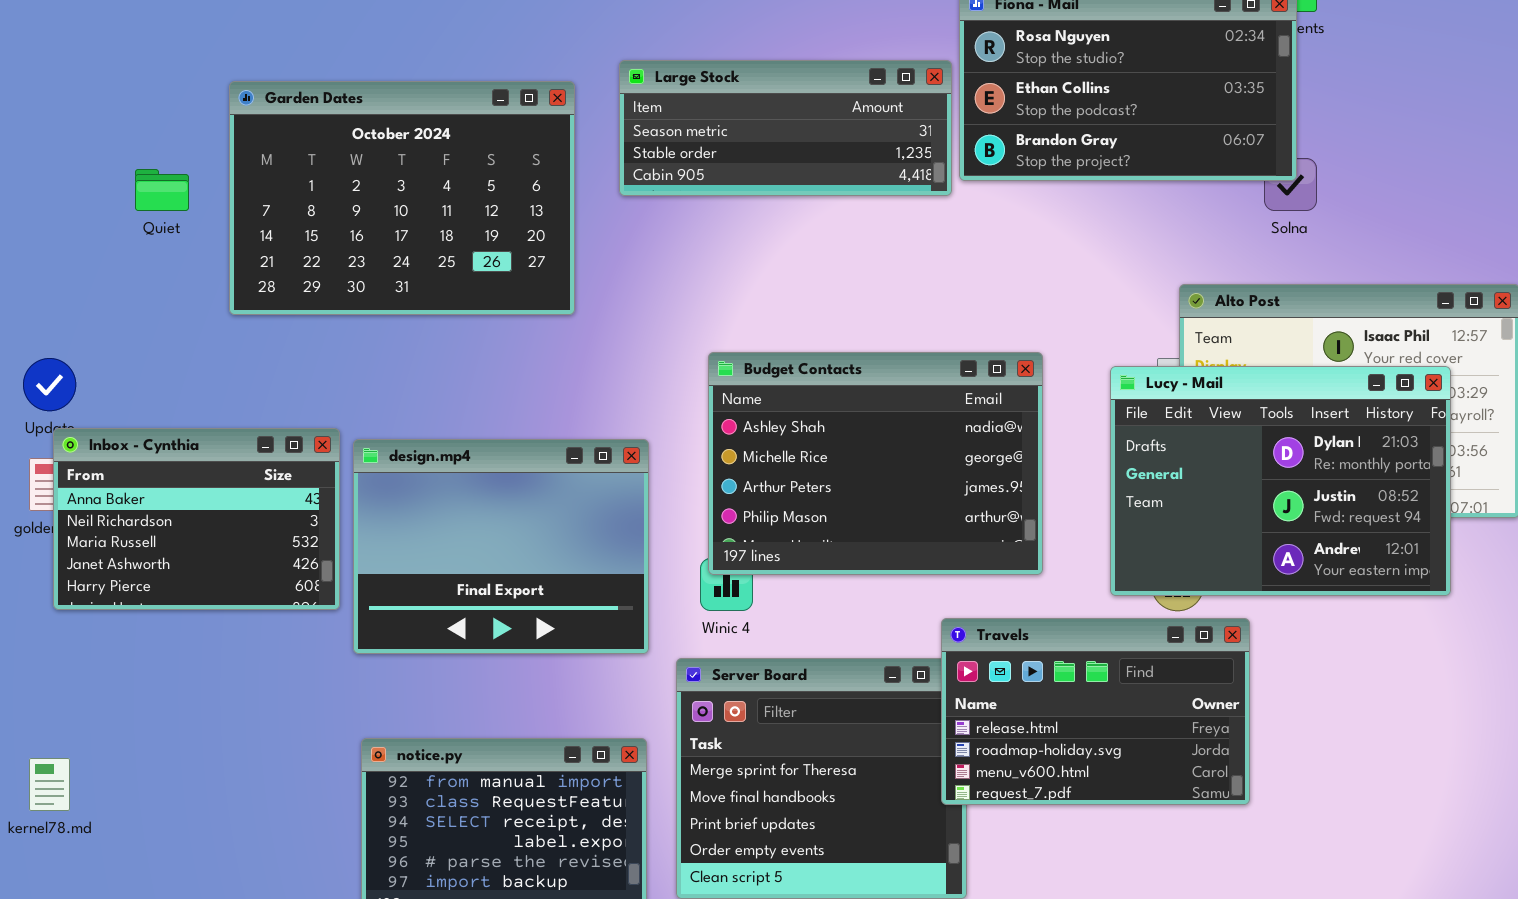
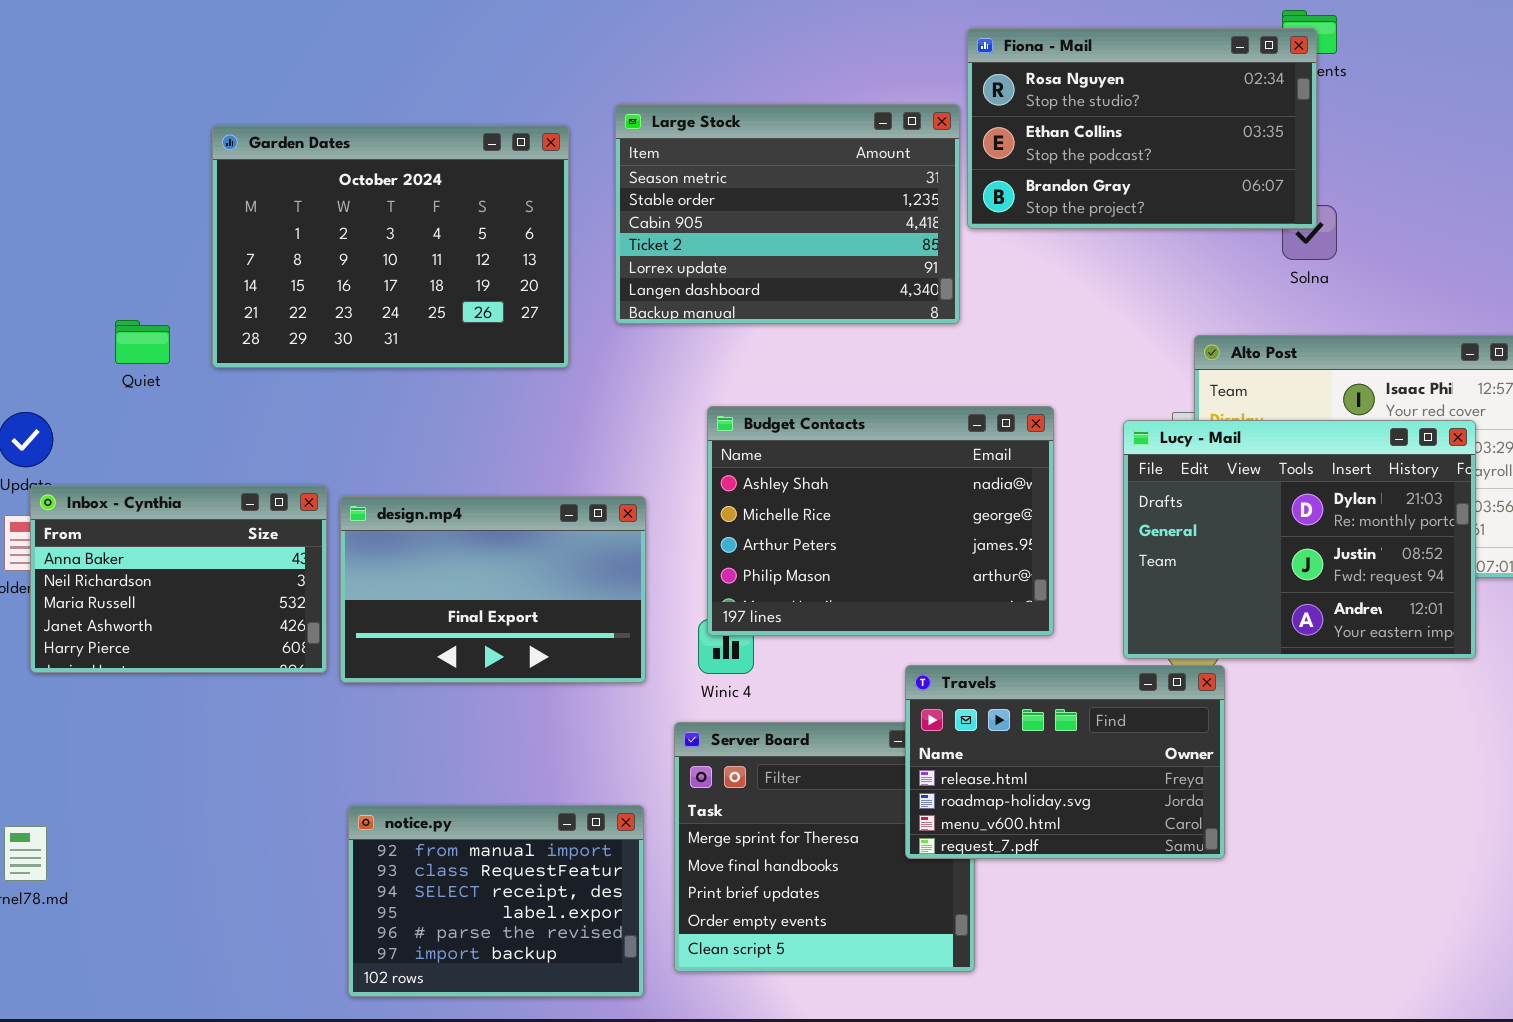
Large Stock: [619,60,952,196] -> [615,104,960,324], resized
Quiet: [135,169,189,211] -> [115,320,170,364], moved
design.mp4: [353,439,649,654] -> [340,496,646,683], resized
Travels: [941,618,1250,805] -> [905,665,1225,859], moved

